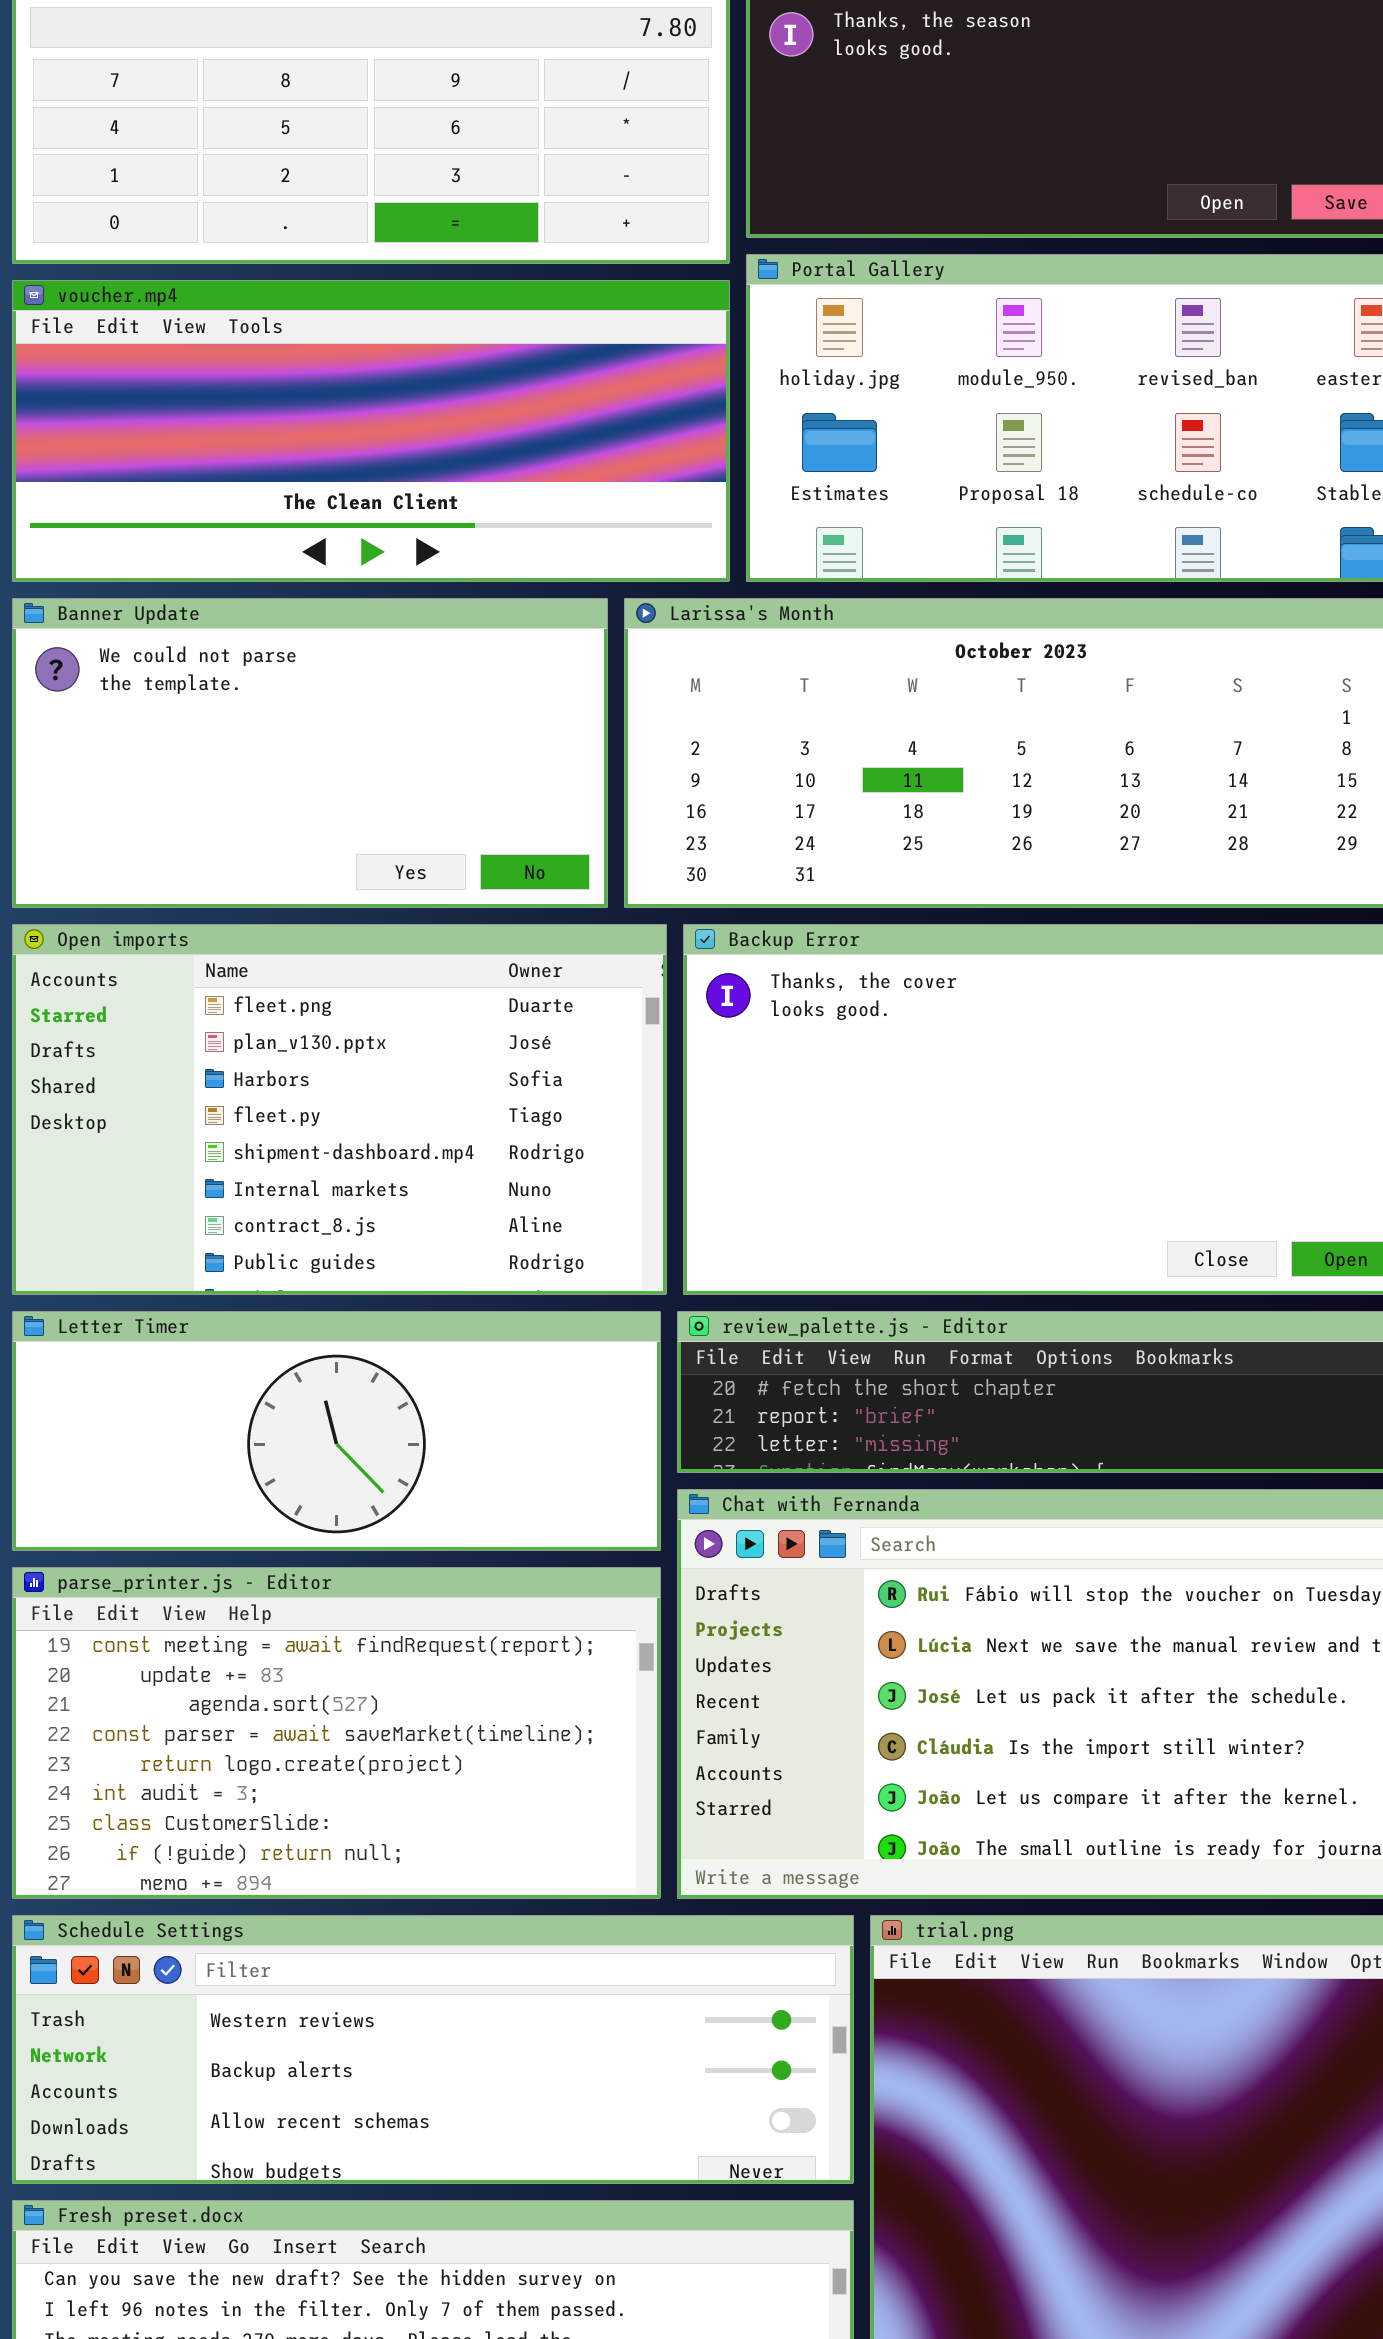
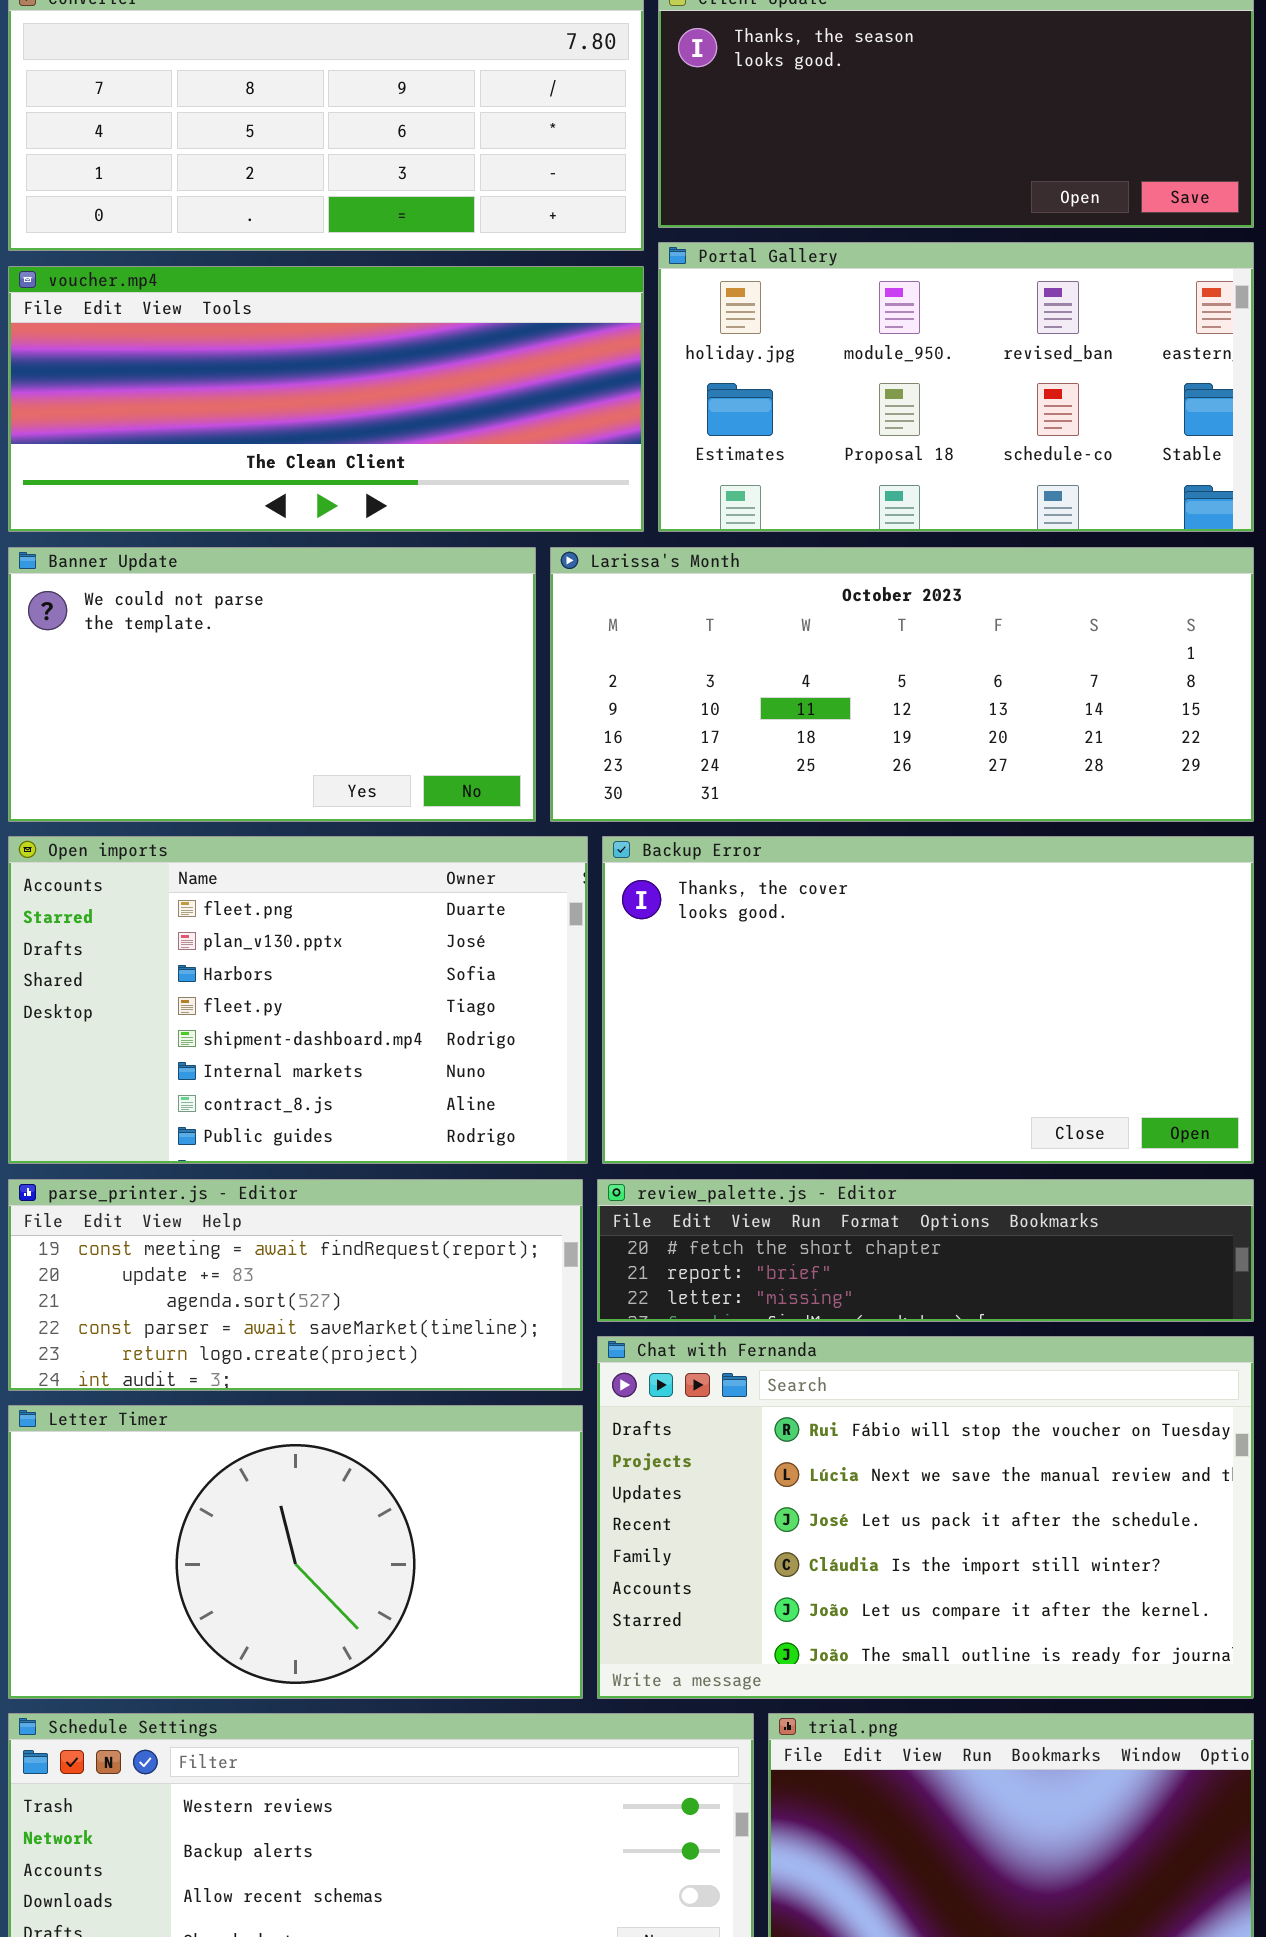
Letter Timer: [12,1311,661,1551] -> [8,1405,583,1699], moved, resized
parse_printer.js - Editor: [12,1567,661,1899] -> [8,1179,583,1391], moved, resized

